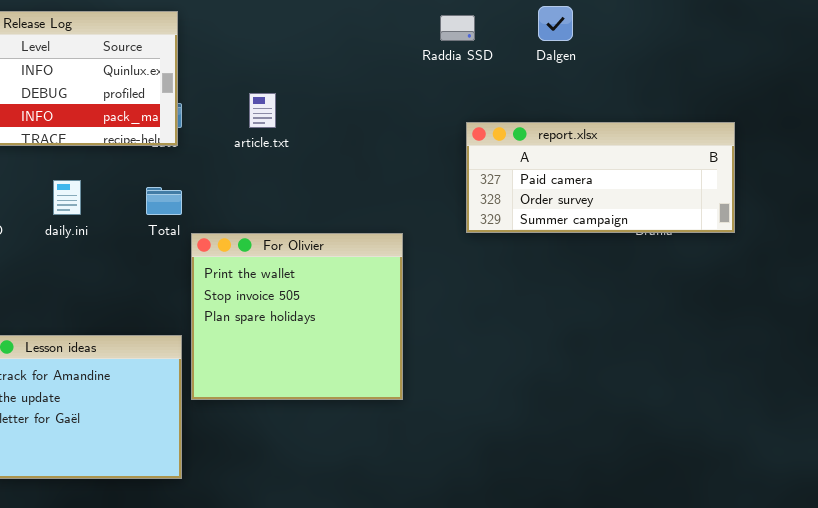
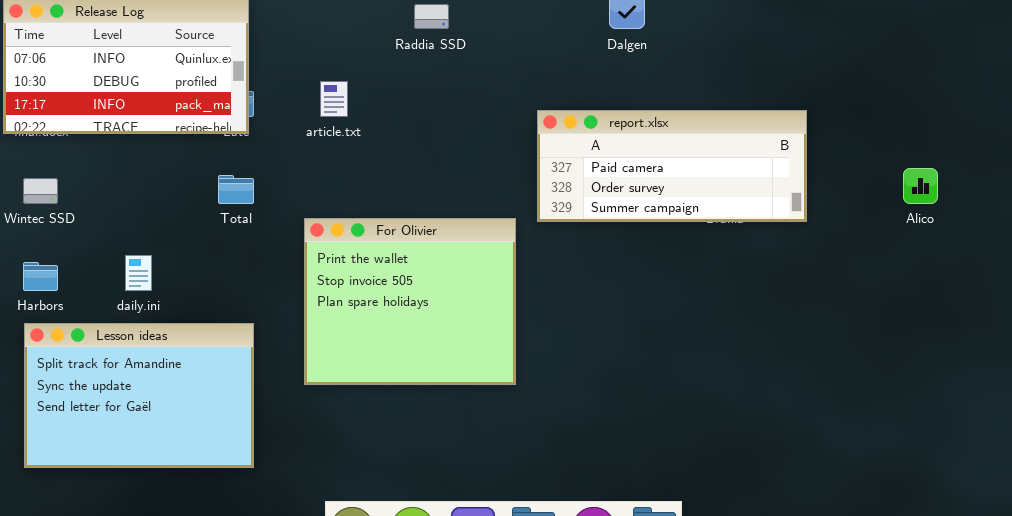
Raddia SSD: [440,15,475,41] -> [414,4,449,29], moved
daily.ini: [53,180,81,215] -> [125,255,152,291], moved
For Olivier: [191,233,403,400] -> [304,218,516,385], moved

